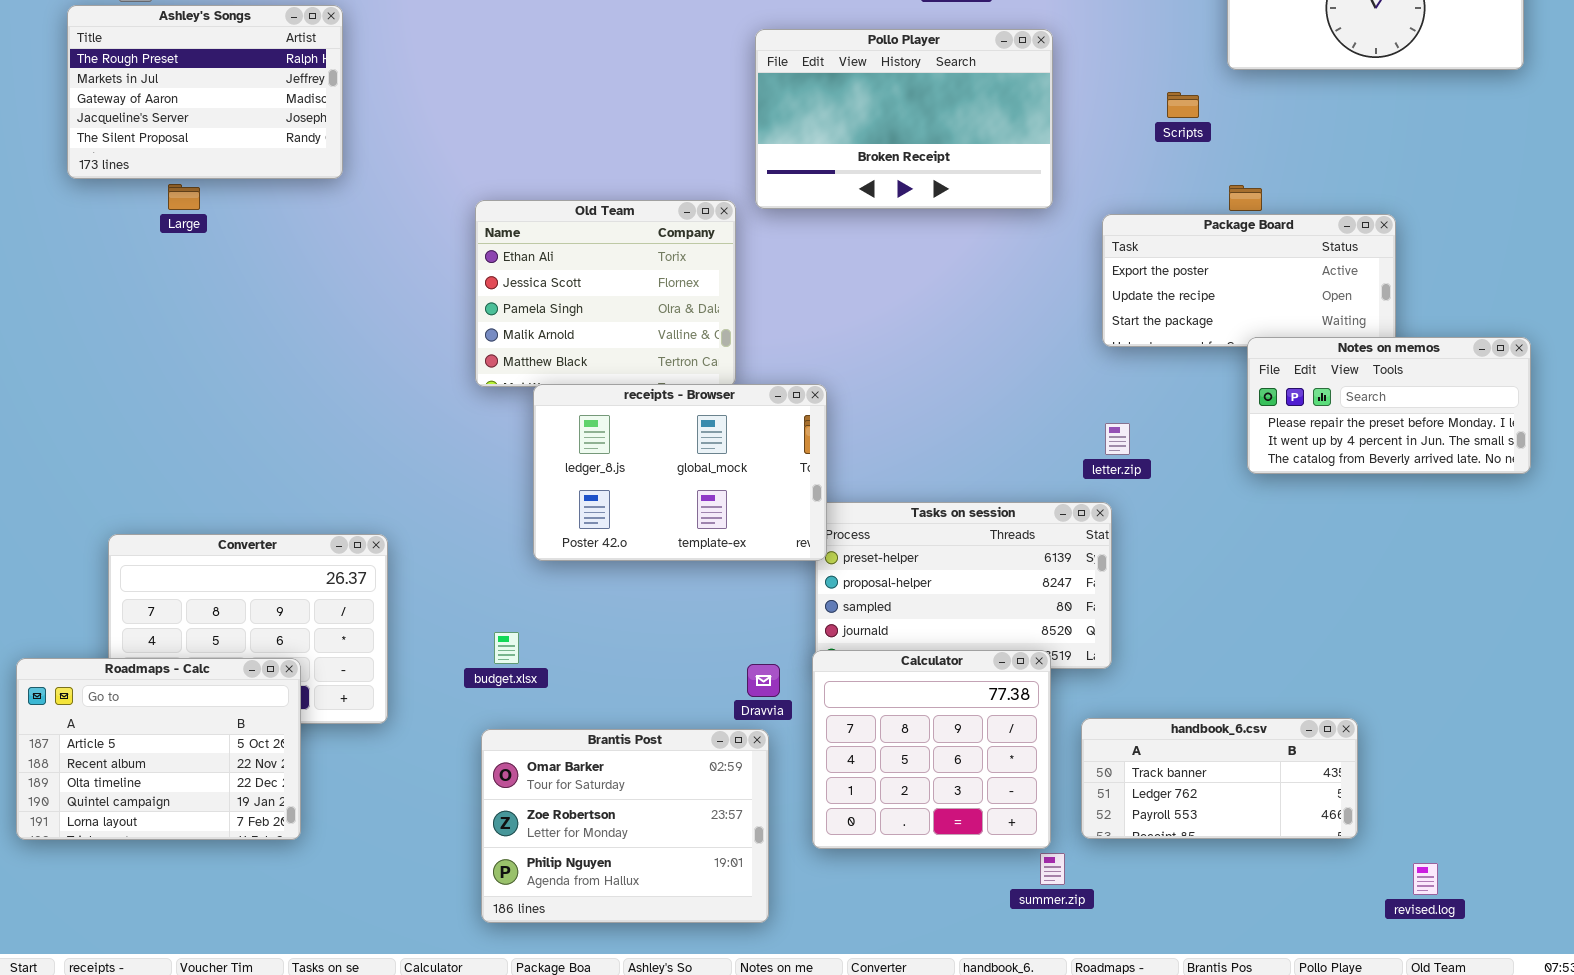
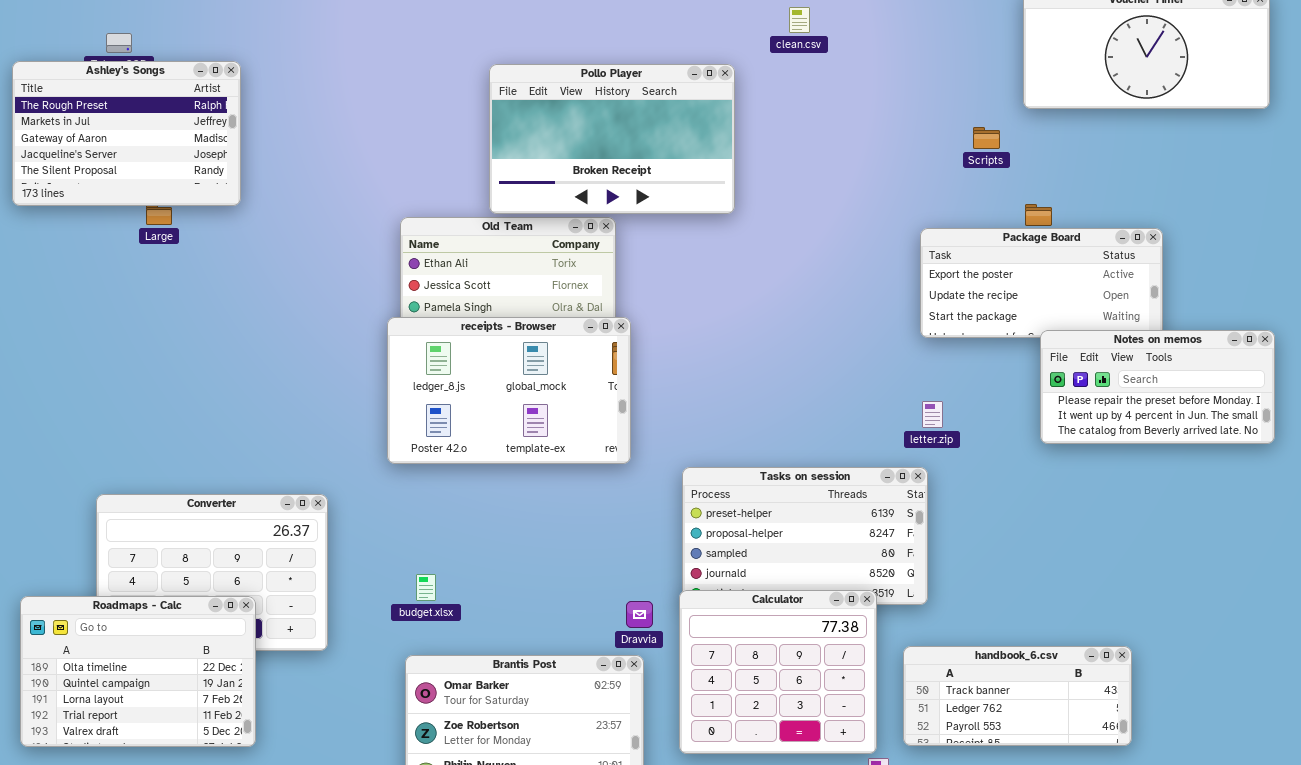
Ashley's Songs: [67,5,343,179] -> [12,61,241,206], moved
Pollo Player: [755,29,1053,209] -> [489,64,735,214], moved
receipts - Browser: [533,384,827,561] -> [387,317,631,464], moved
Roadmaps - Calc: [16,658,301,840] -> [20,596,256,747], scrolled down 2 rows

